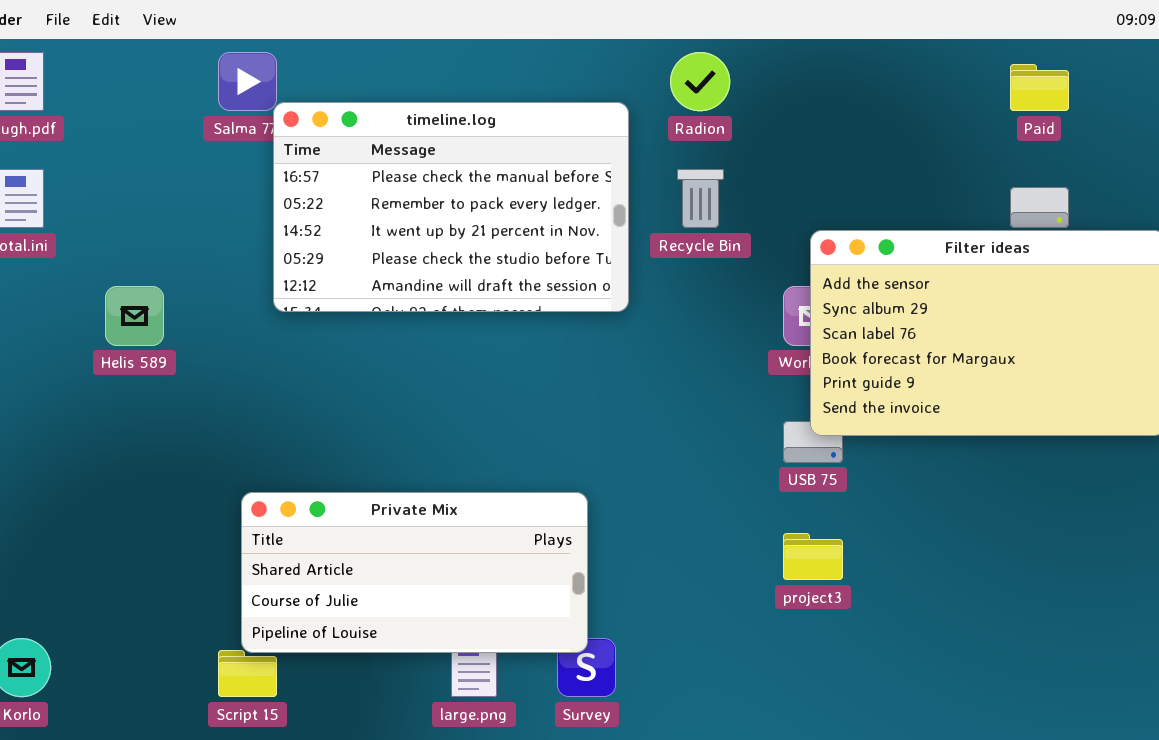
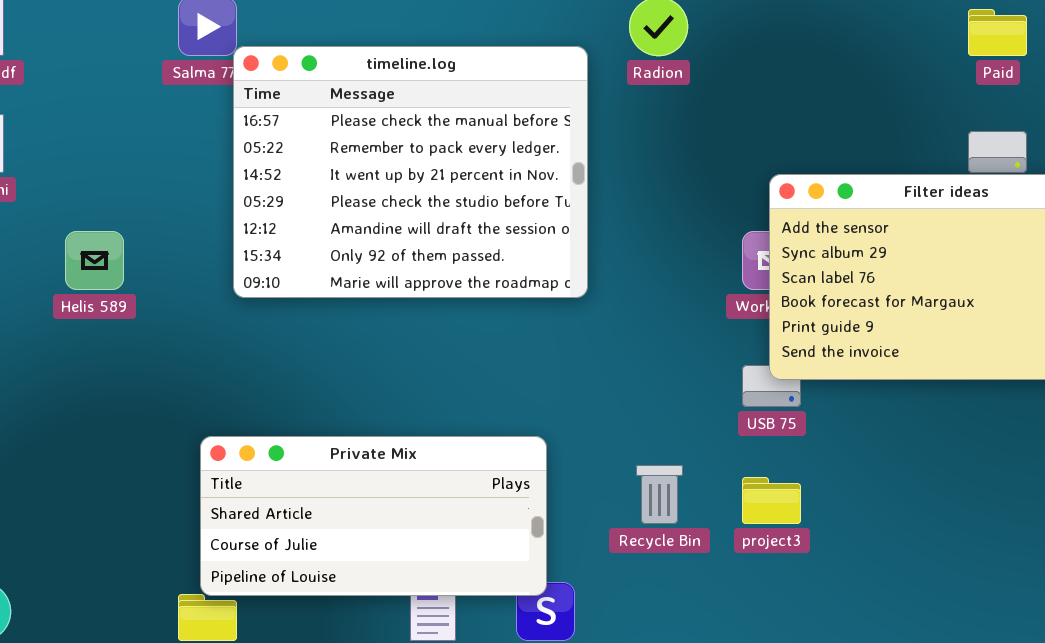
timeline.log: [273,102,629,312] -> [233,46,588,298], resized
Recycle Bin: [677,169,724,228] -> [636,465,683,524], moved

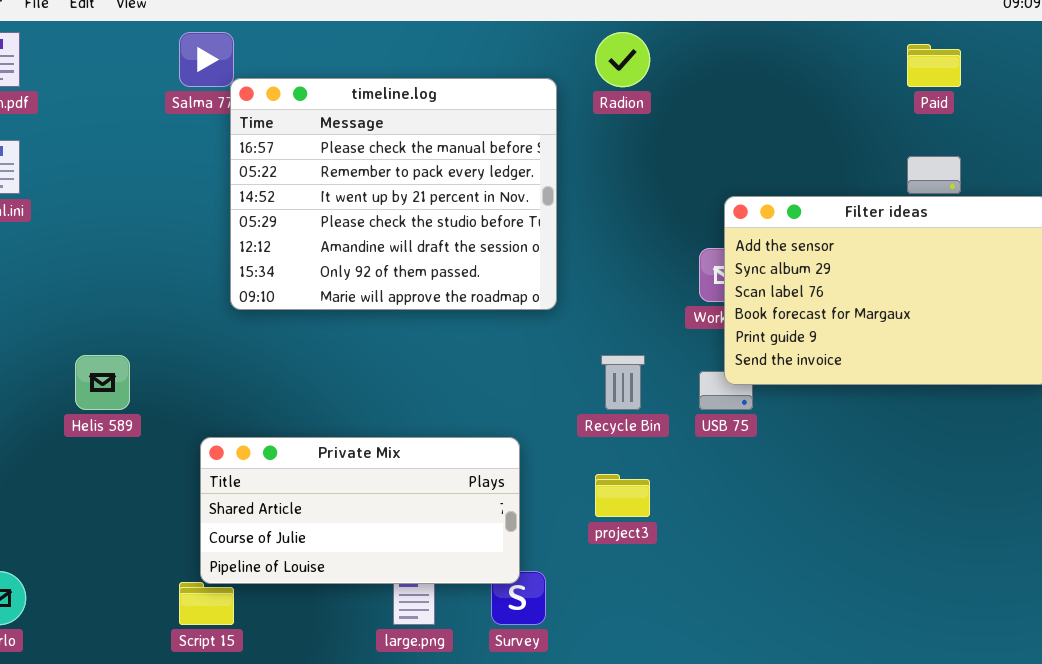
Helis 589: [65,231,124,290] -> [75,355,130,410], moved
Recycle Bin: [636,465,683,524] -> [601,355,645,410], moved
project3: [742,477,801,524] -> [595,474,650,517], moved

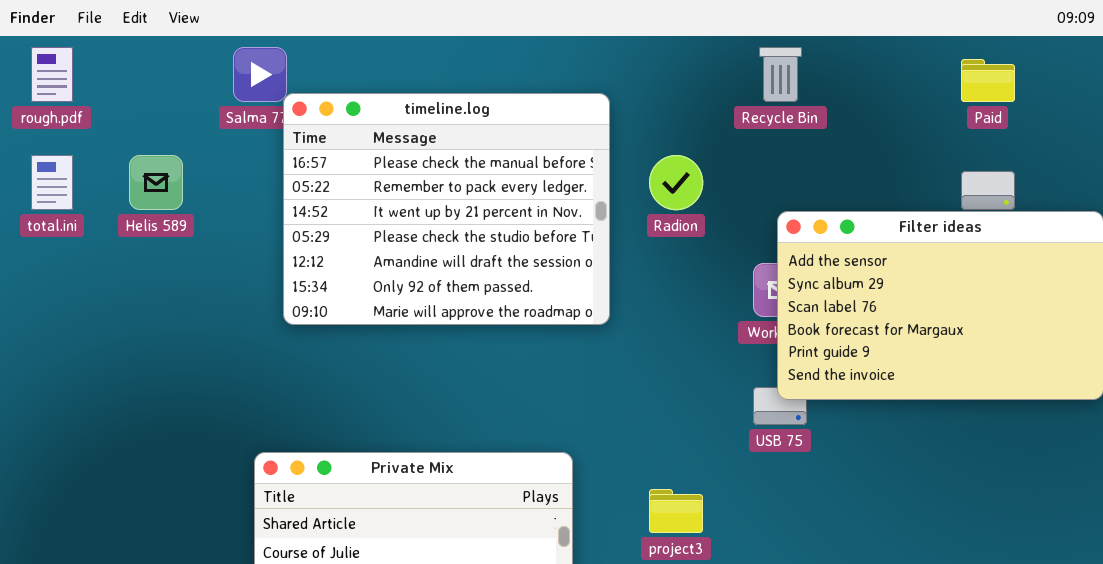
Radion: [595,32,650,87] -> [649,155,703,210], moved
Helis 589: [75,355,130,410] -> [129,155,183,210], moved
Recycle Bin: [601,355,645,410] -> [759,47,802,102], moved

